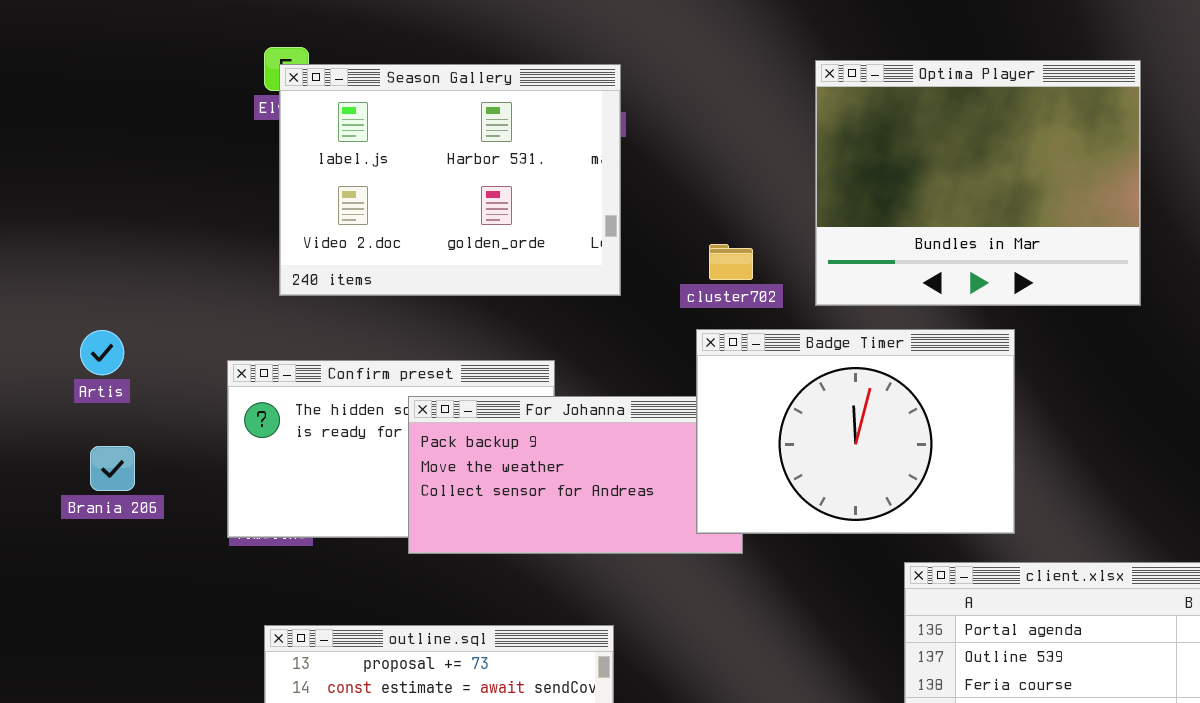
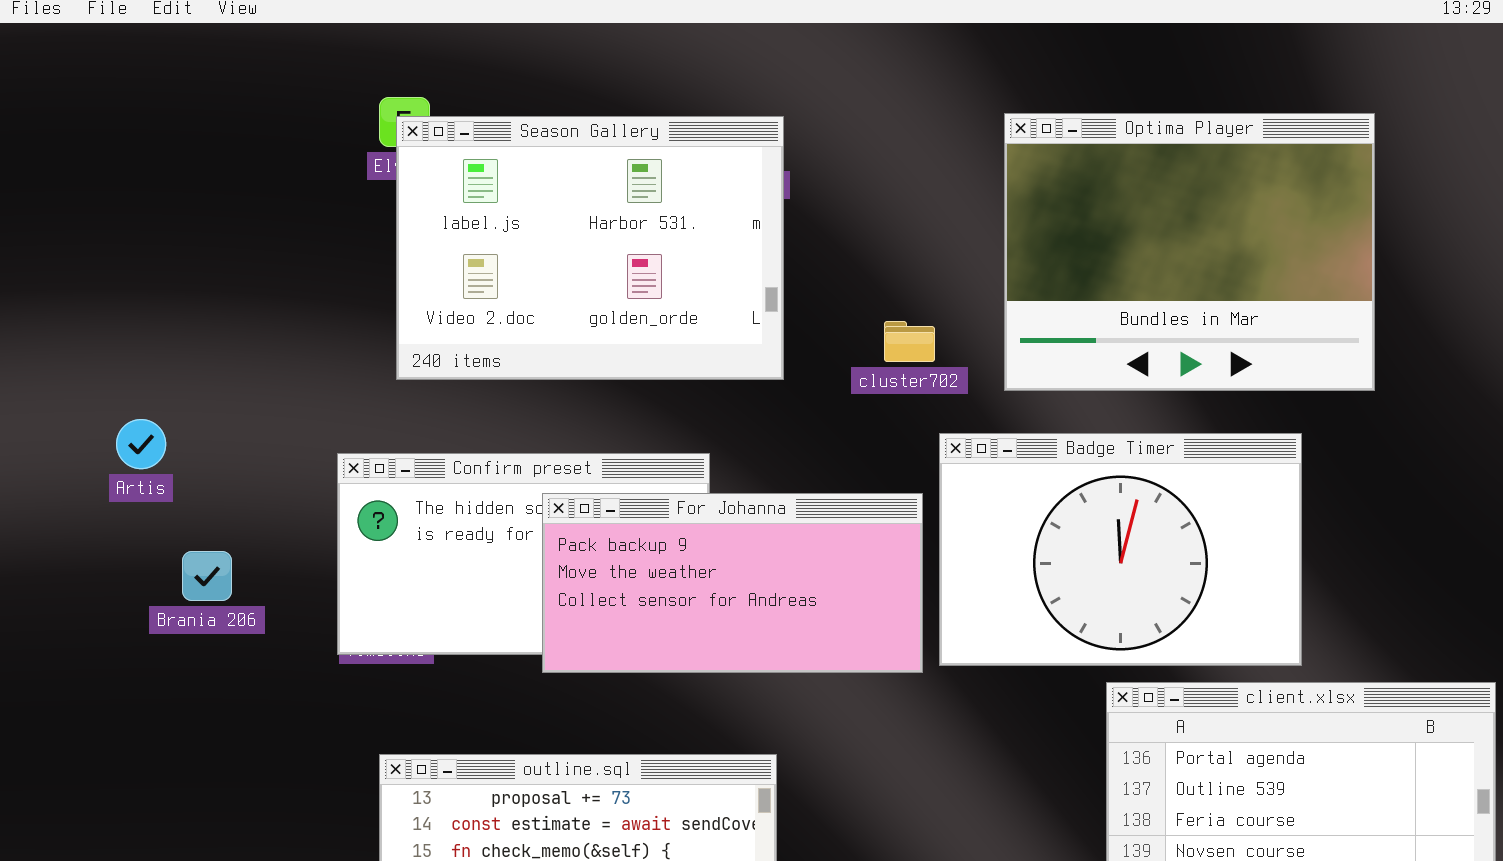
Badge Timer: [696,329,1015,534] -> [939,433,1302,666], moved
Artis: [80,330,124,375] -> [116,419,166,469], moved

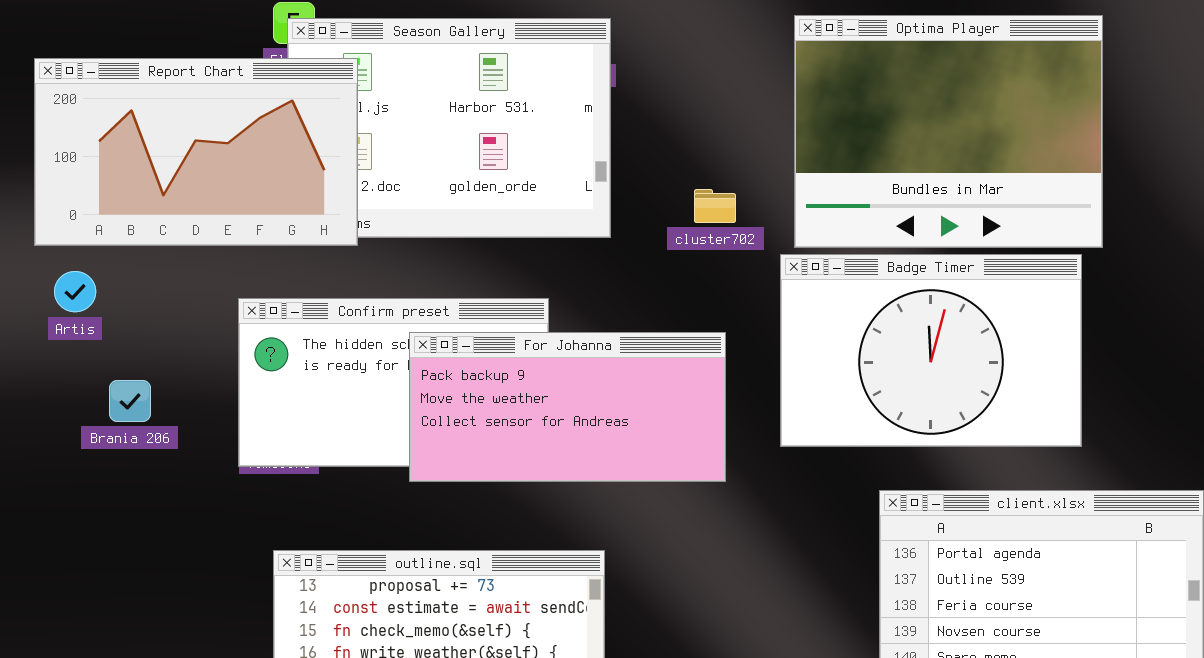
Report Chart: none -> [34,58,358,246], opened
Badge Timer: [939,433,1302,666] -> [780,254,1082,447], moved

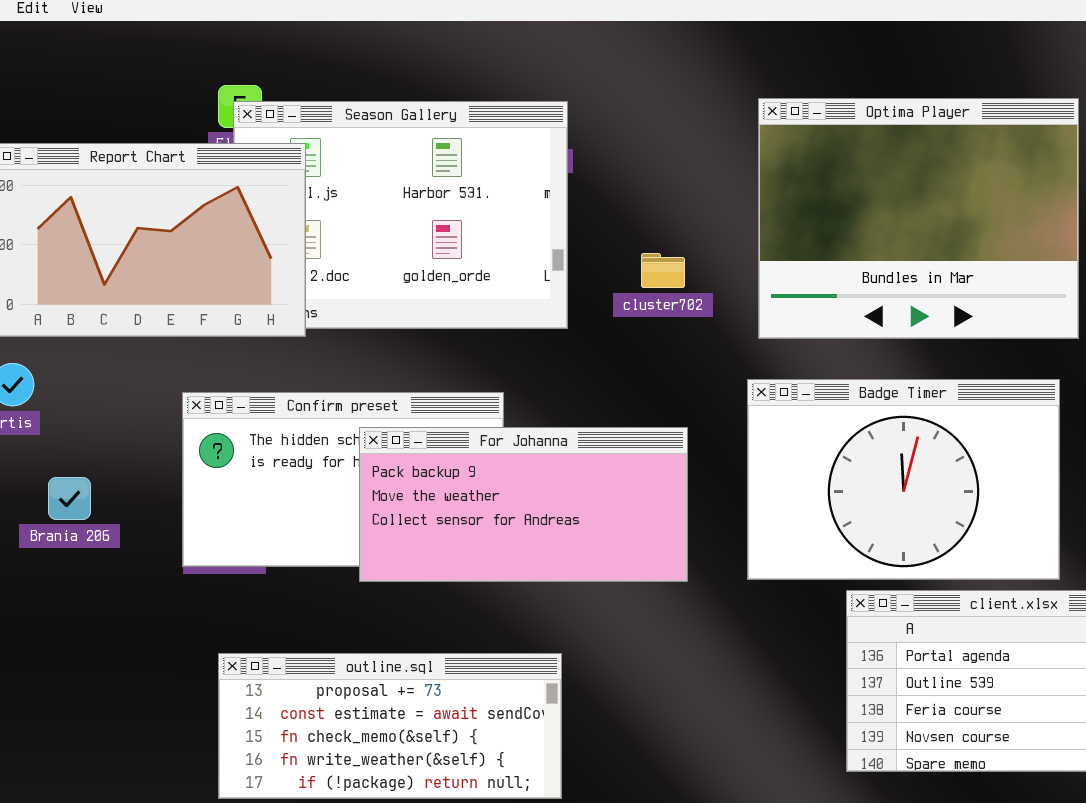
cluster702: [694,189,736,223] -> [641,253,685,288], moved
Badge Timer: [780,254,1082,447] -> [747,379,1060,580], moved

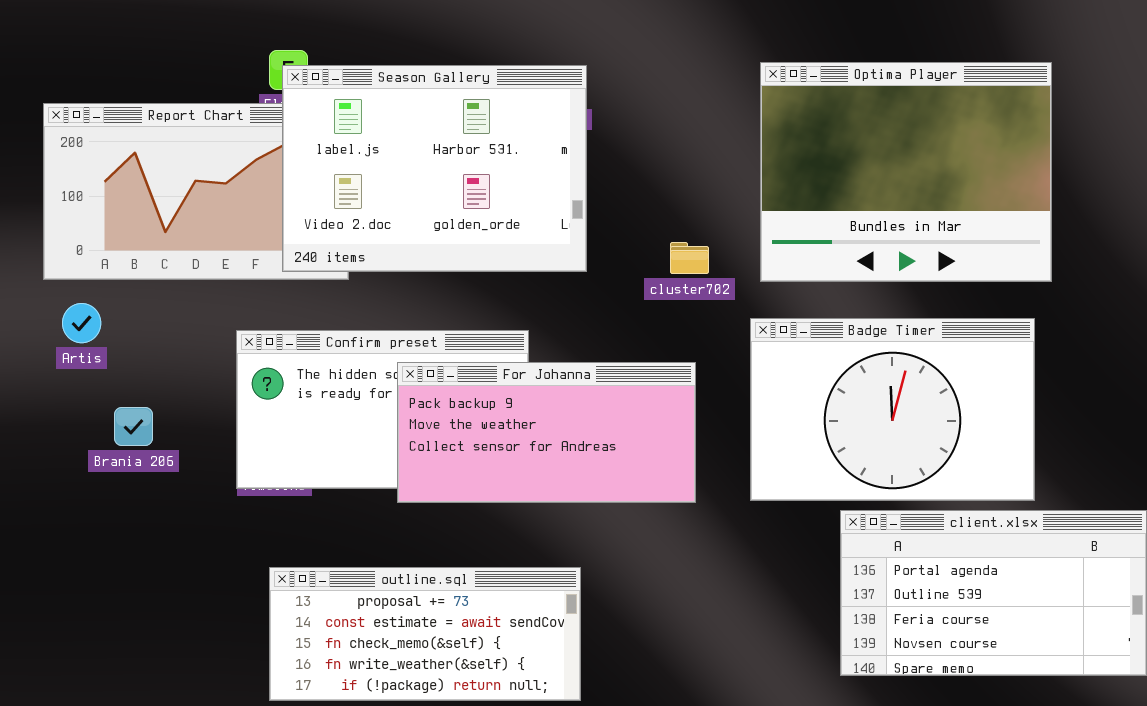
Season Gallery: [233,101,568,329] -> [282,65,587,272], raised
cluster702: [641,253,685,288] -> [670,242,709,274], moved

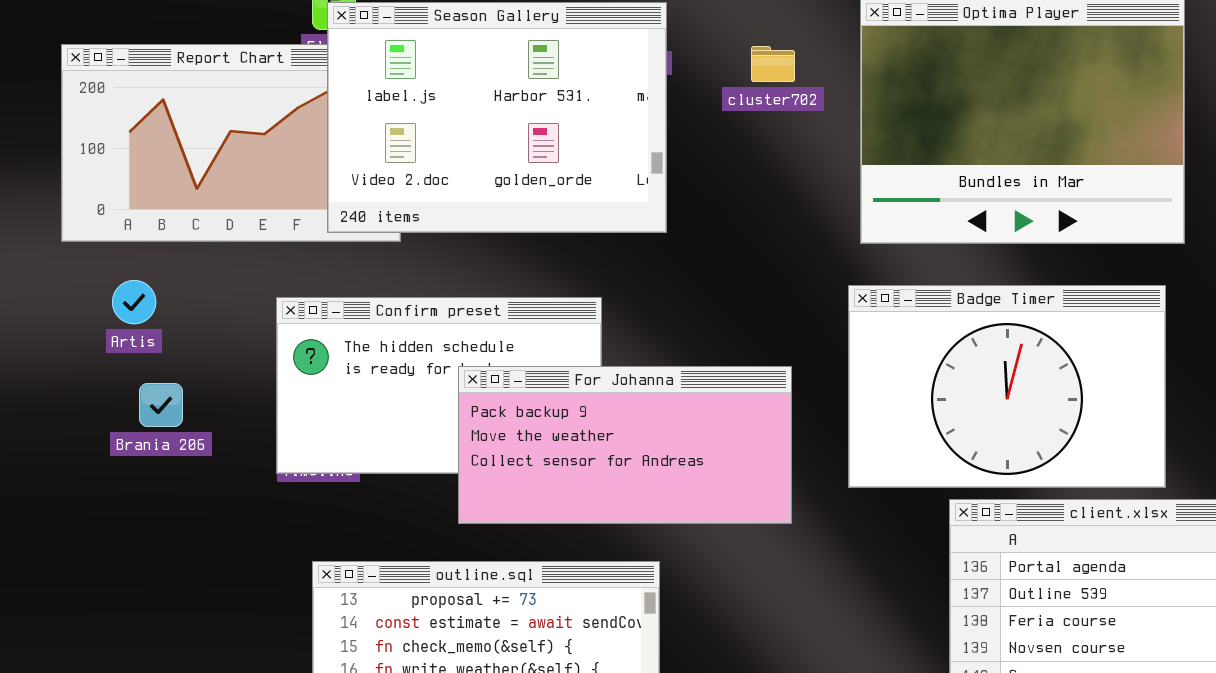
cluster702: [670,242,709,274] -> [751,46,795,82], moved
Artis: [62,303,101,343] -> [112,280,156,324], moved
For Johanna: [397,362,696,503] -> [458,366,792,524], moved

